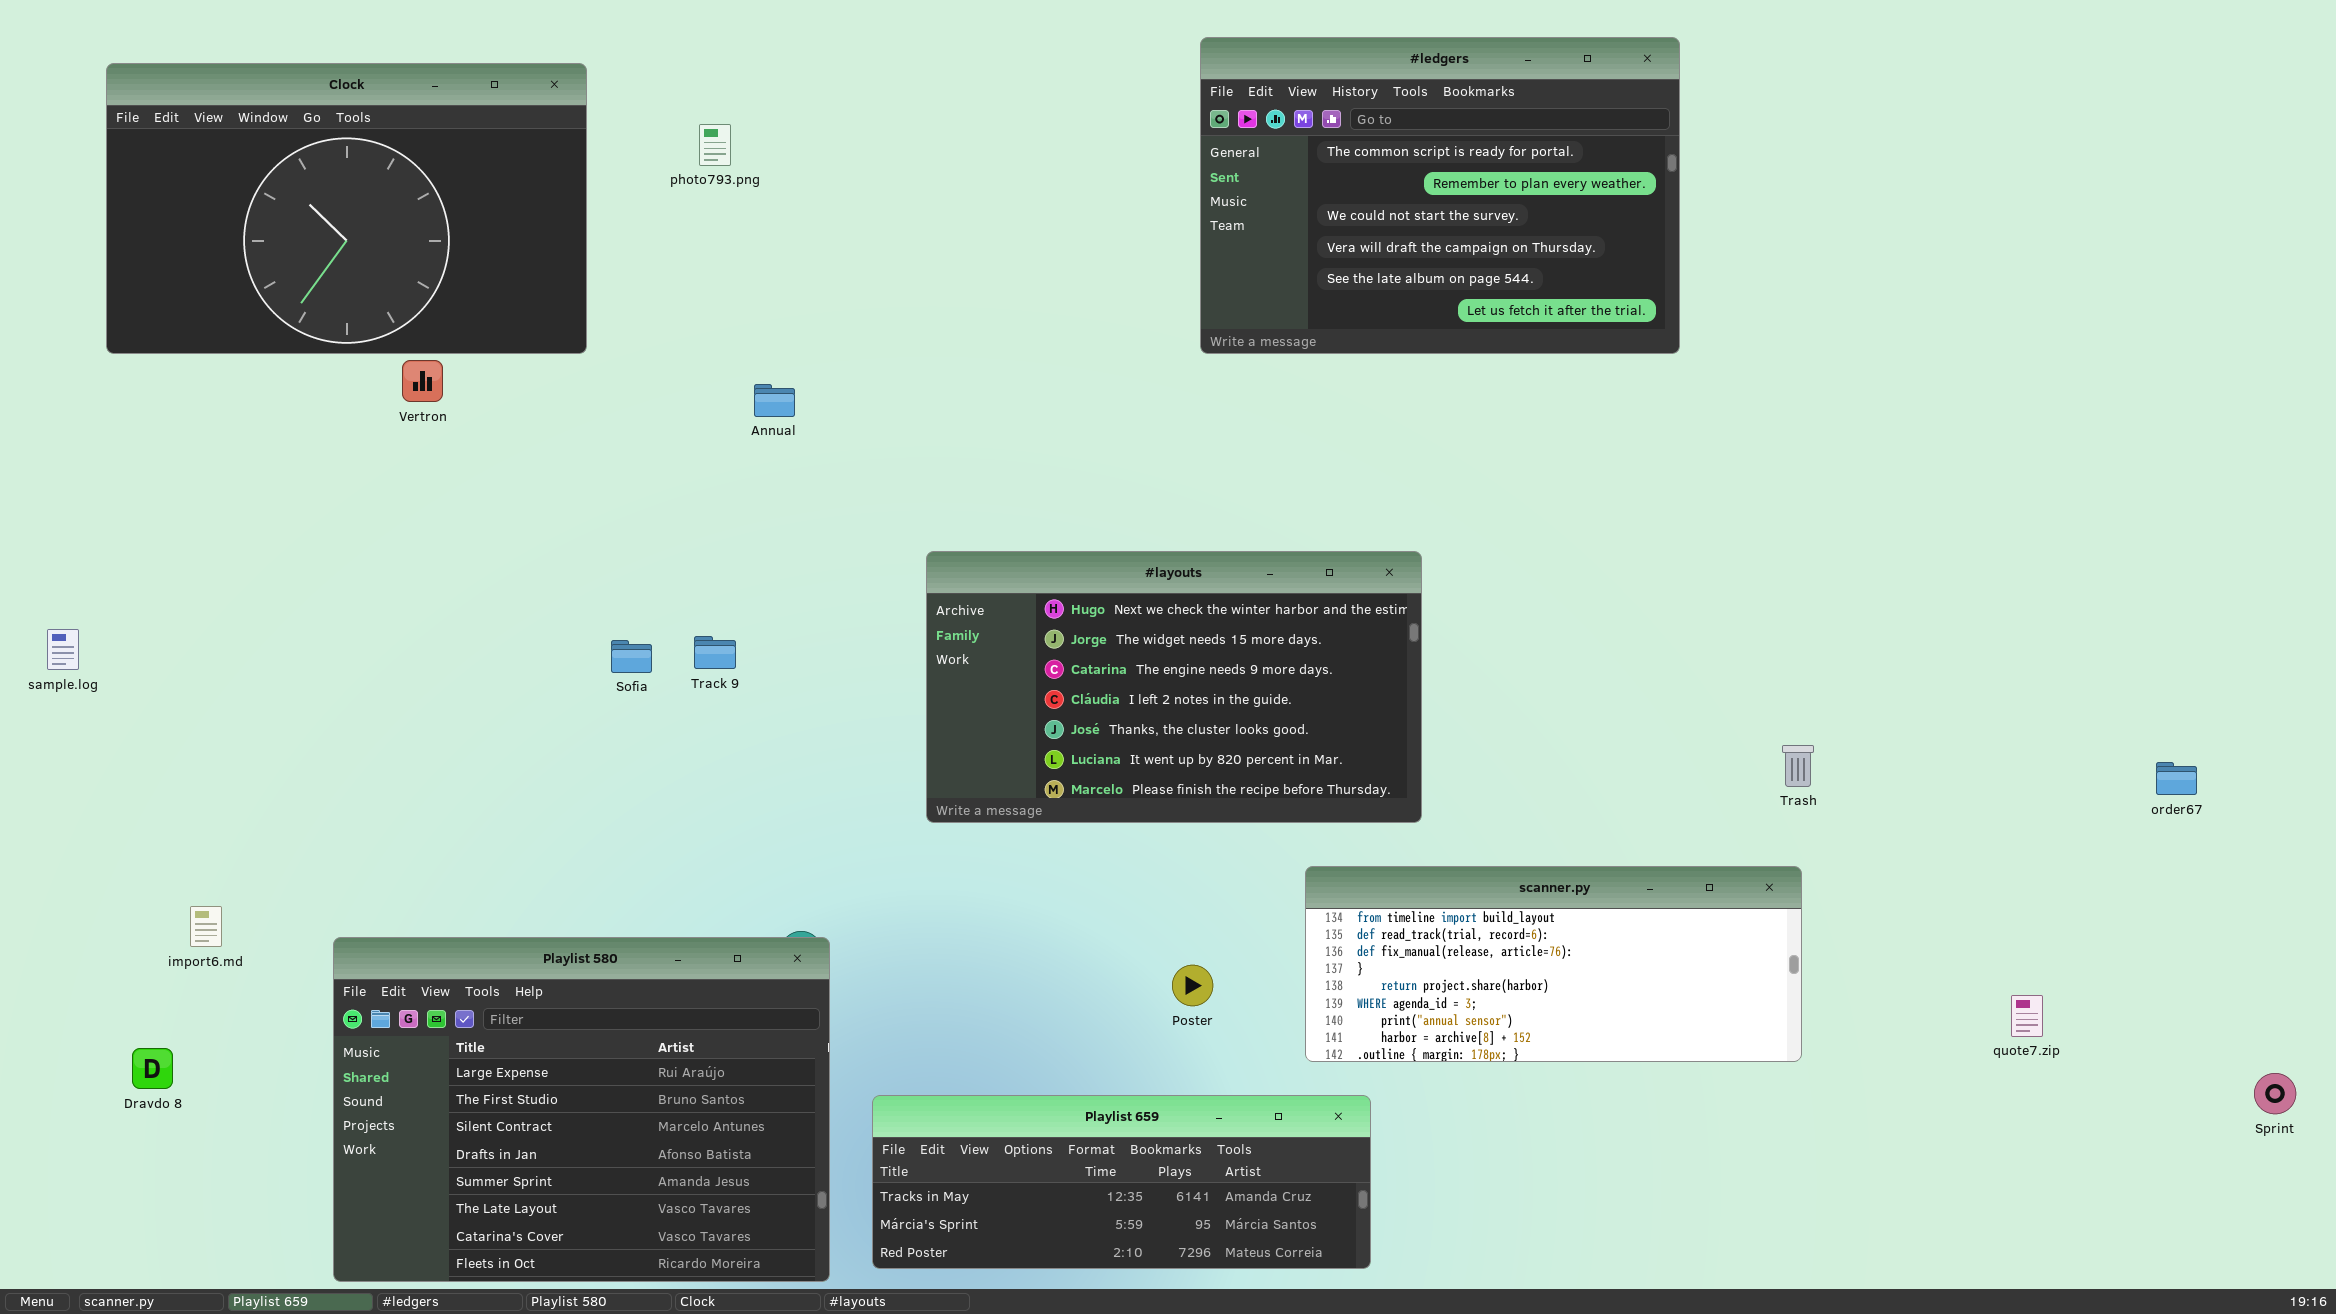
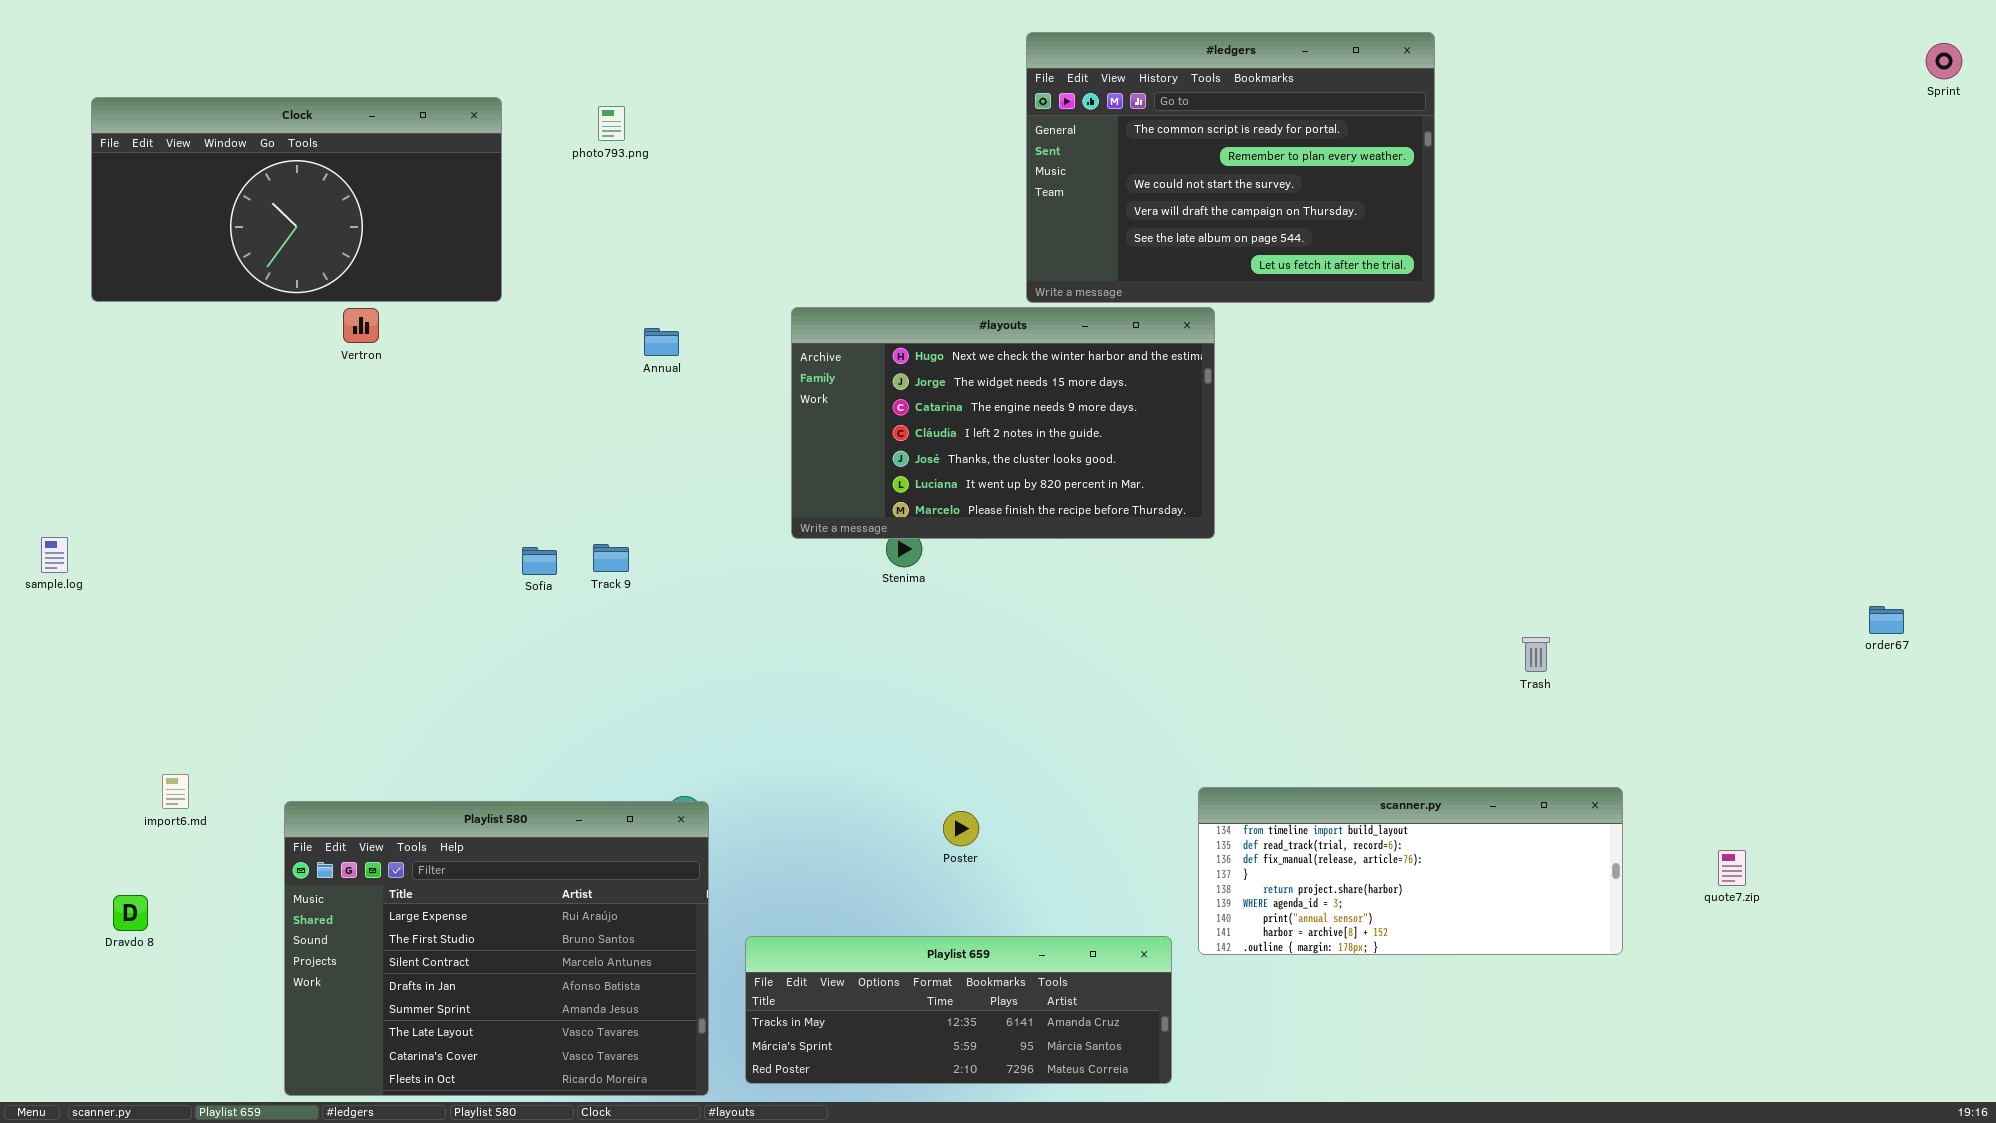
Clock: [106,63,587,354] -> [91,97,502,302], resized
#layouts: [926,551,1422,823] -> [791,307,1215,539], moved
order67: [2156,762,2197,795] -> [1869,606,1904,634], moved
scanner.py: [1305,866,1802,1062] -> [1198,787,1623,955], moved
Poster: [1172,965,1213,1006] -> [943,811,979,846], moved
Sprint: [2254,1073,2296,1114] -> [1926,43,1962,79], moved

